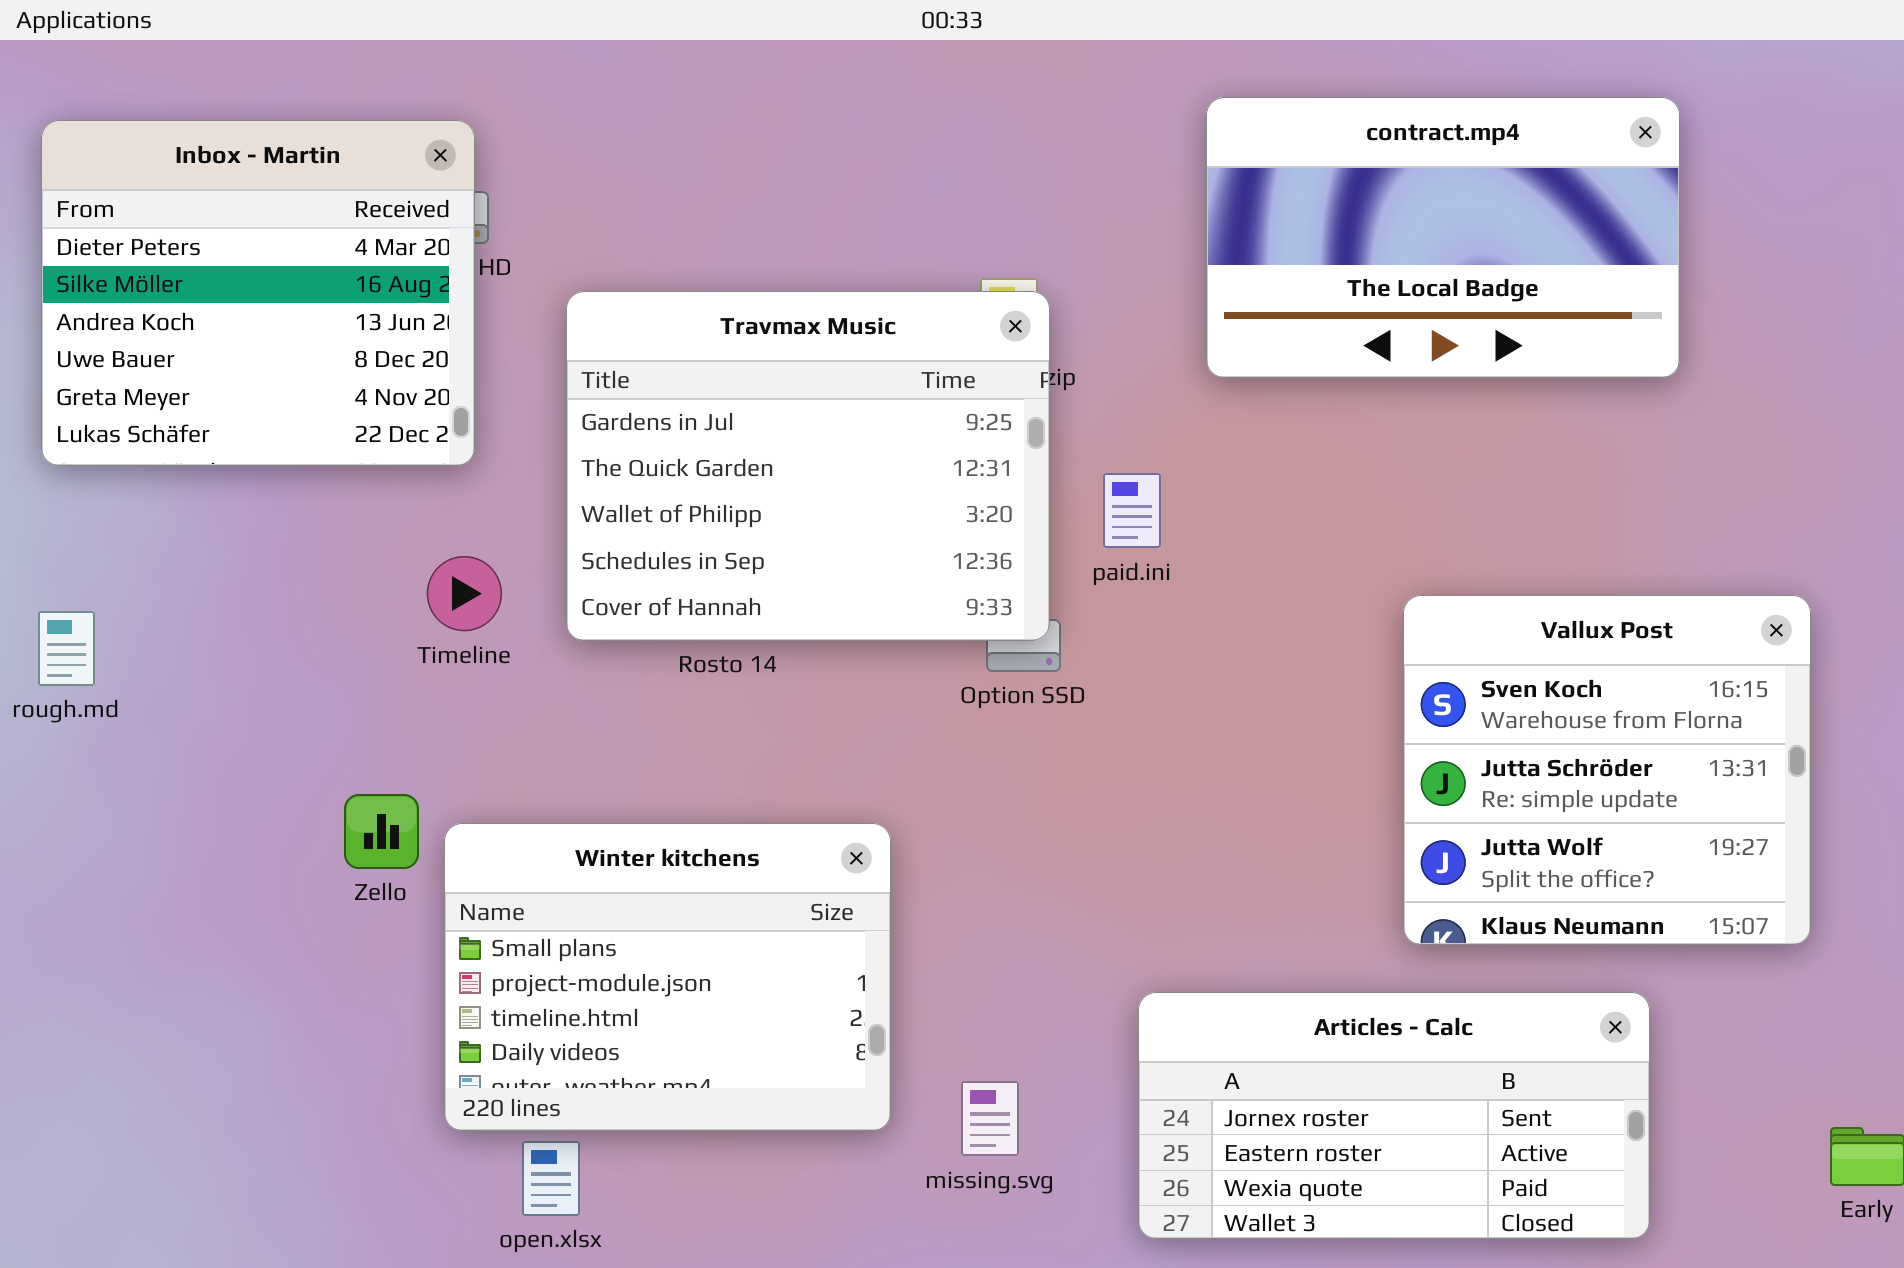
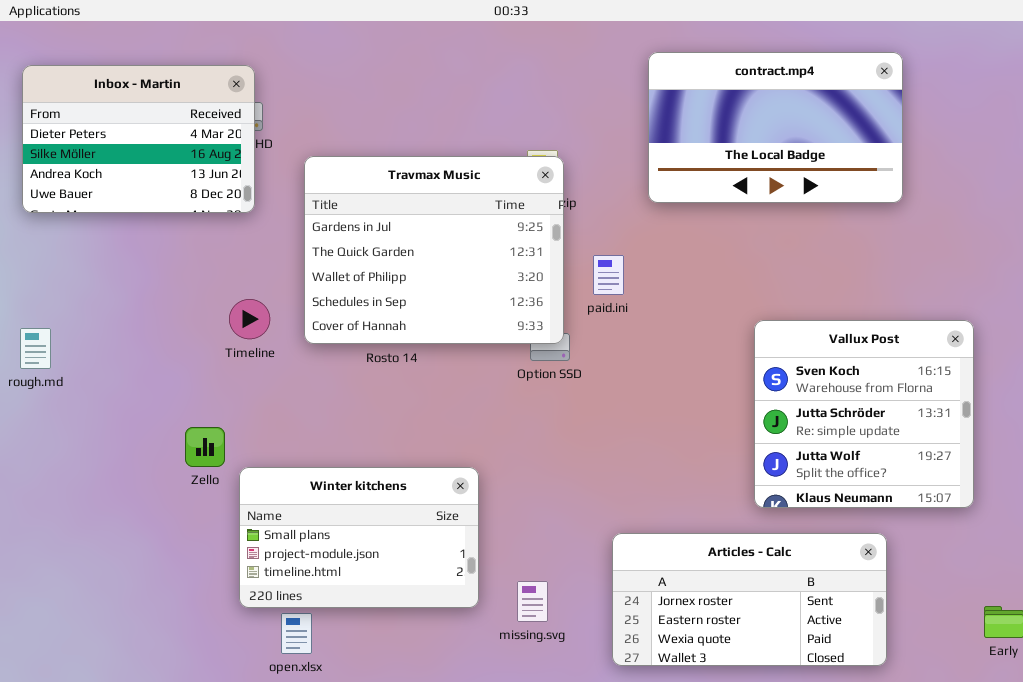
Inbox - Martin: [41,120,475,466] -> [22,65,255,213], resized
Winter kitchens: [444,823,891,1131] -> [239,467,479,608], resized

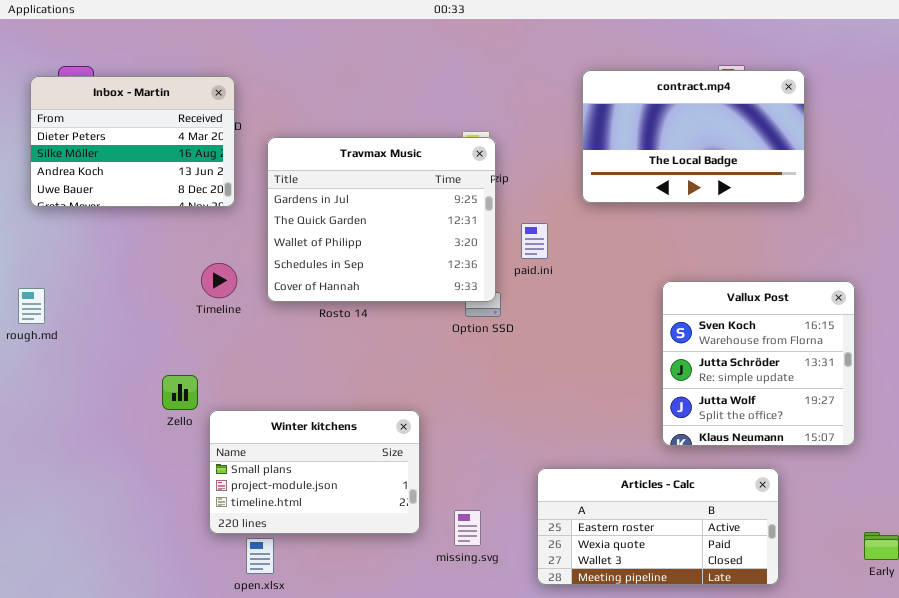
contract.mp4: [648,52,903,203] -> [582,70,805,203], moved
Inbox - Martin: [22,65,255,213] -> [30,76,235,207], moved
Articles - Calc: [612,533,887,666] -> [537,468,779,585], scrolled down 1 row

